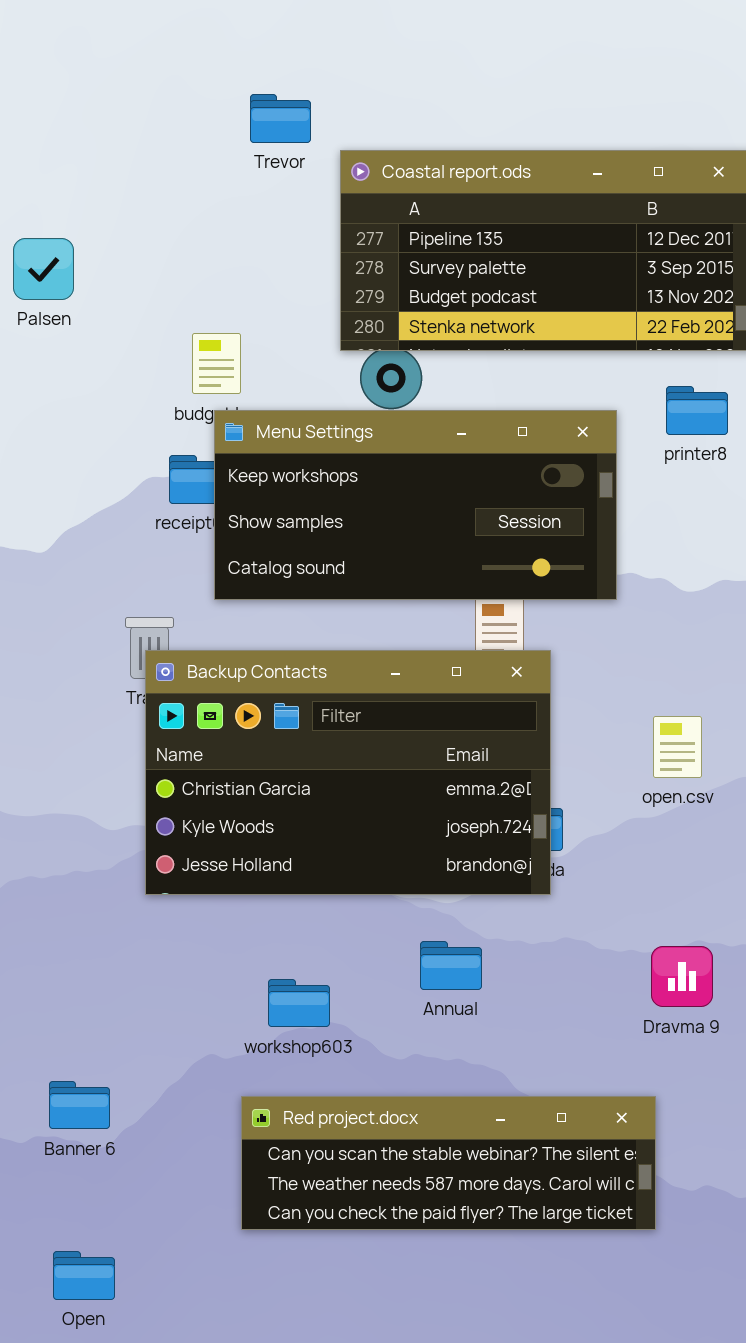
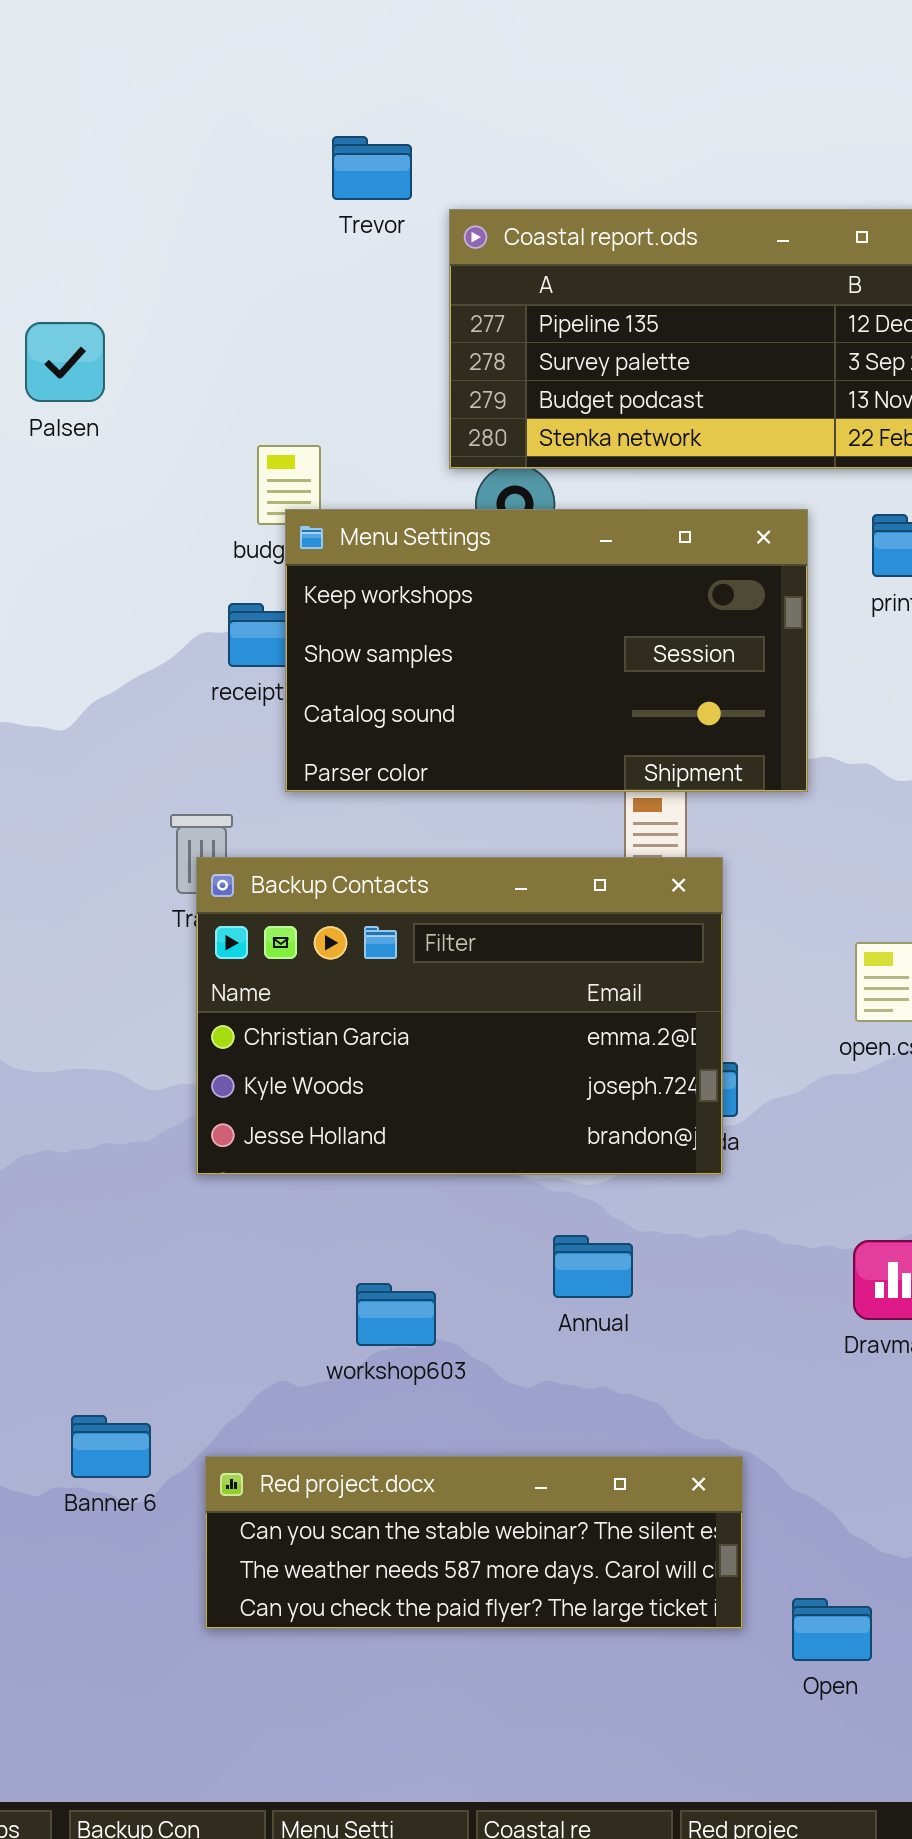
Menu Settings: [214,410,617,600] -> [285,509,808,792], resized
Red project.docx: [241,1096,656,1230] -> [205,1456,743,1629], moved
Open: [53,1251,115,1300] -> [792,1598,872,1661], moved

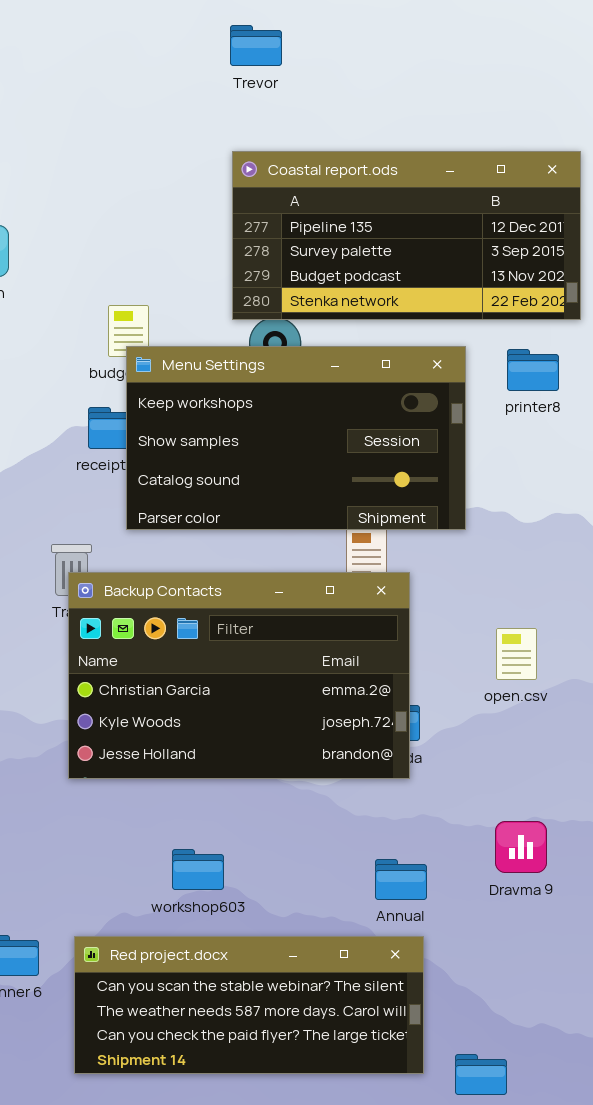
Trevor: [332,136,412,200] -> [230,25,282,66], moved
Annual: [553,1235,633,1298] -> [375,859,427,900], moved
Red project.docx: [205,1456,743,1629] -> [74,936,424,1074], resized

